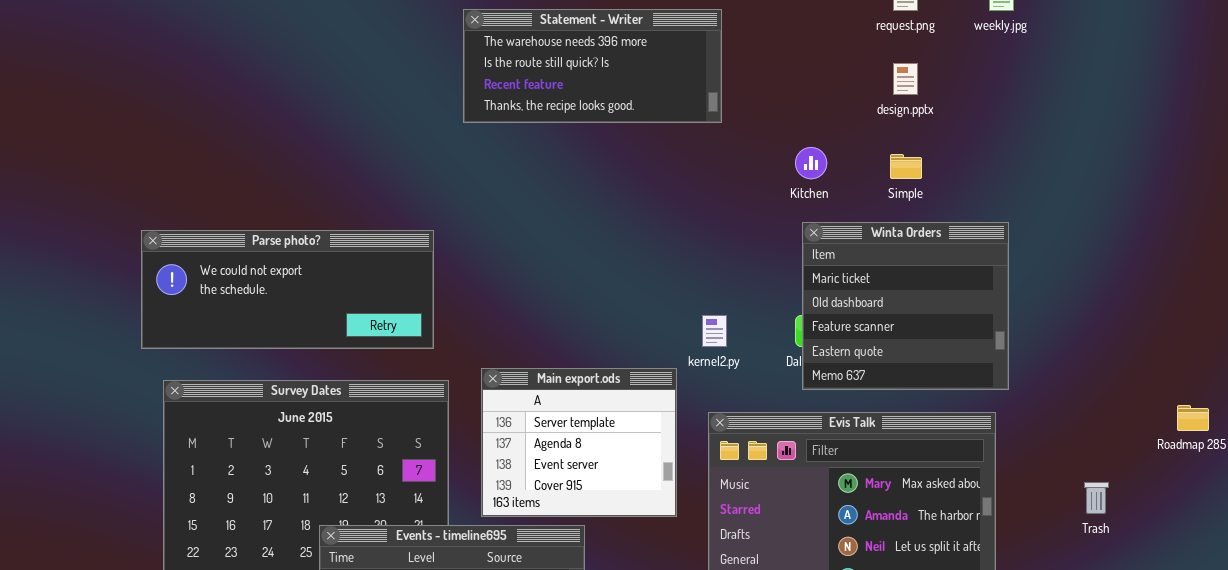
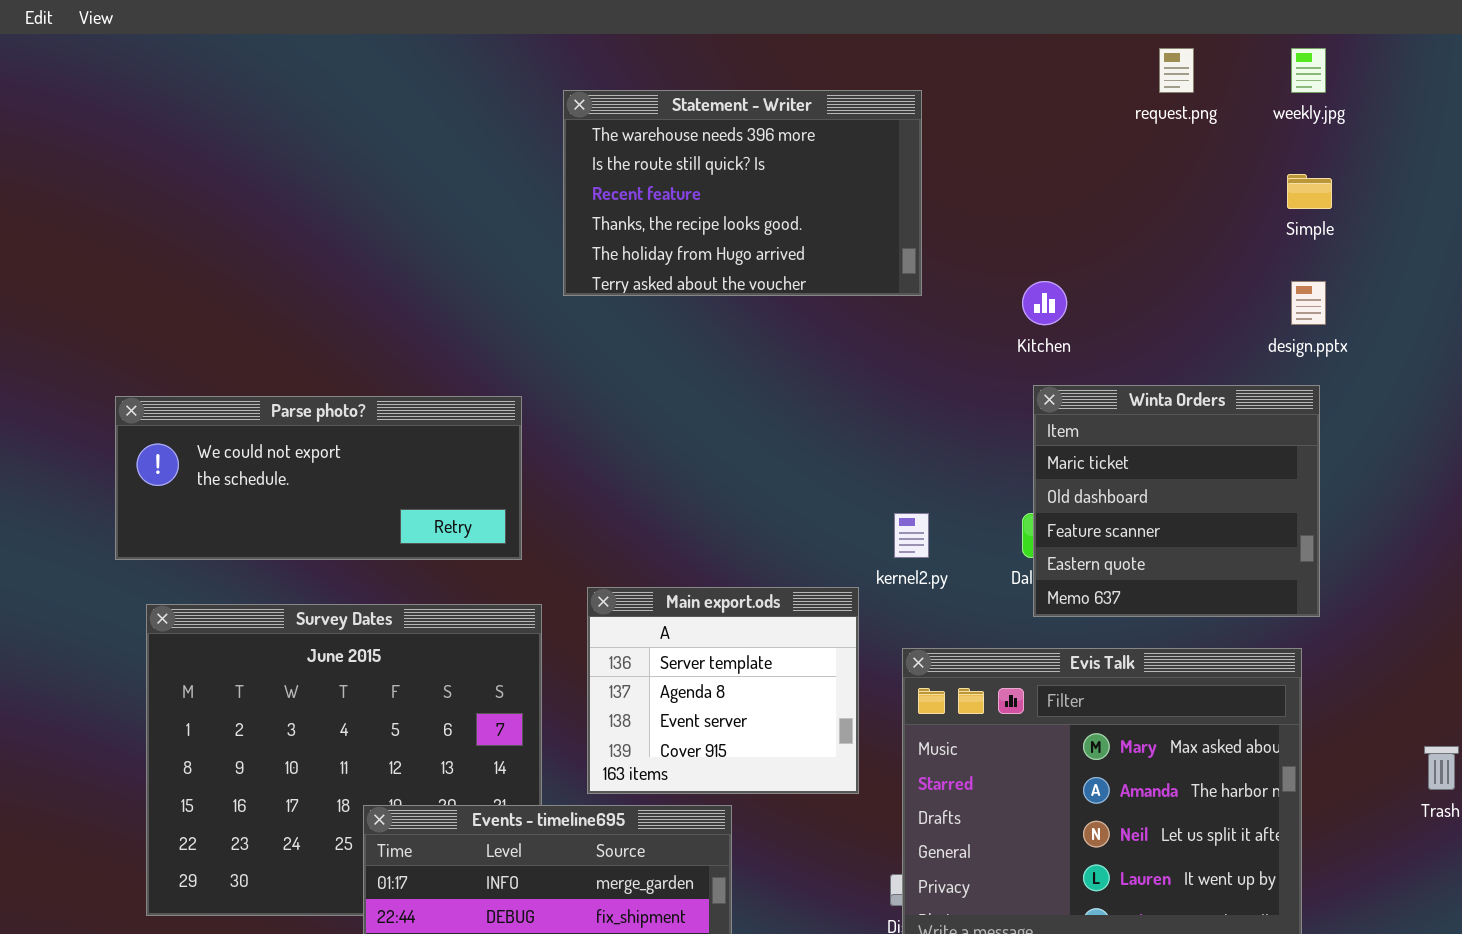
Statement - Writer: [463,9,722,123] -> [563,90,922,296], resized
design.pptx: [893,63,918,95] -> [1291,281,1326,325], moved
Simple: [890,154,922,179] -> [1287,174,1332,209], moved

